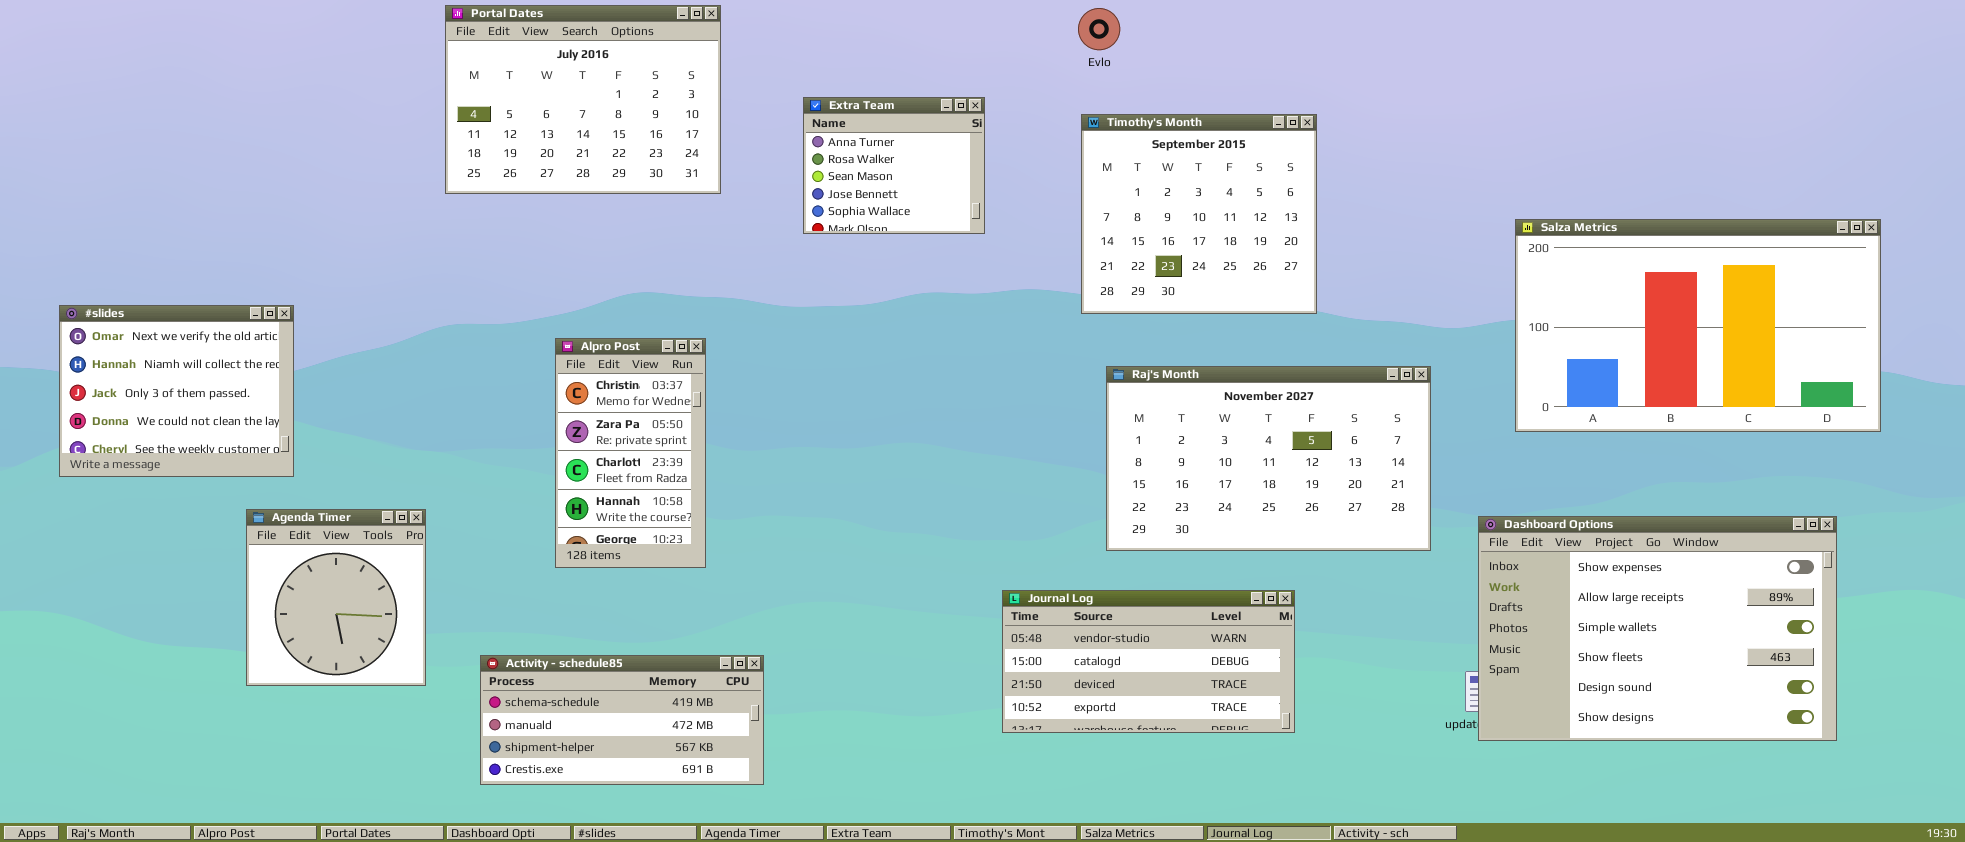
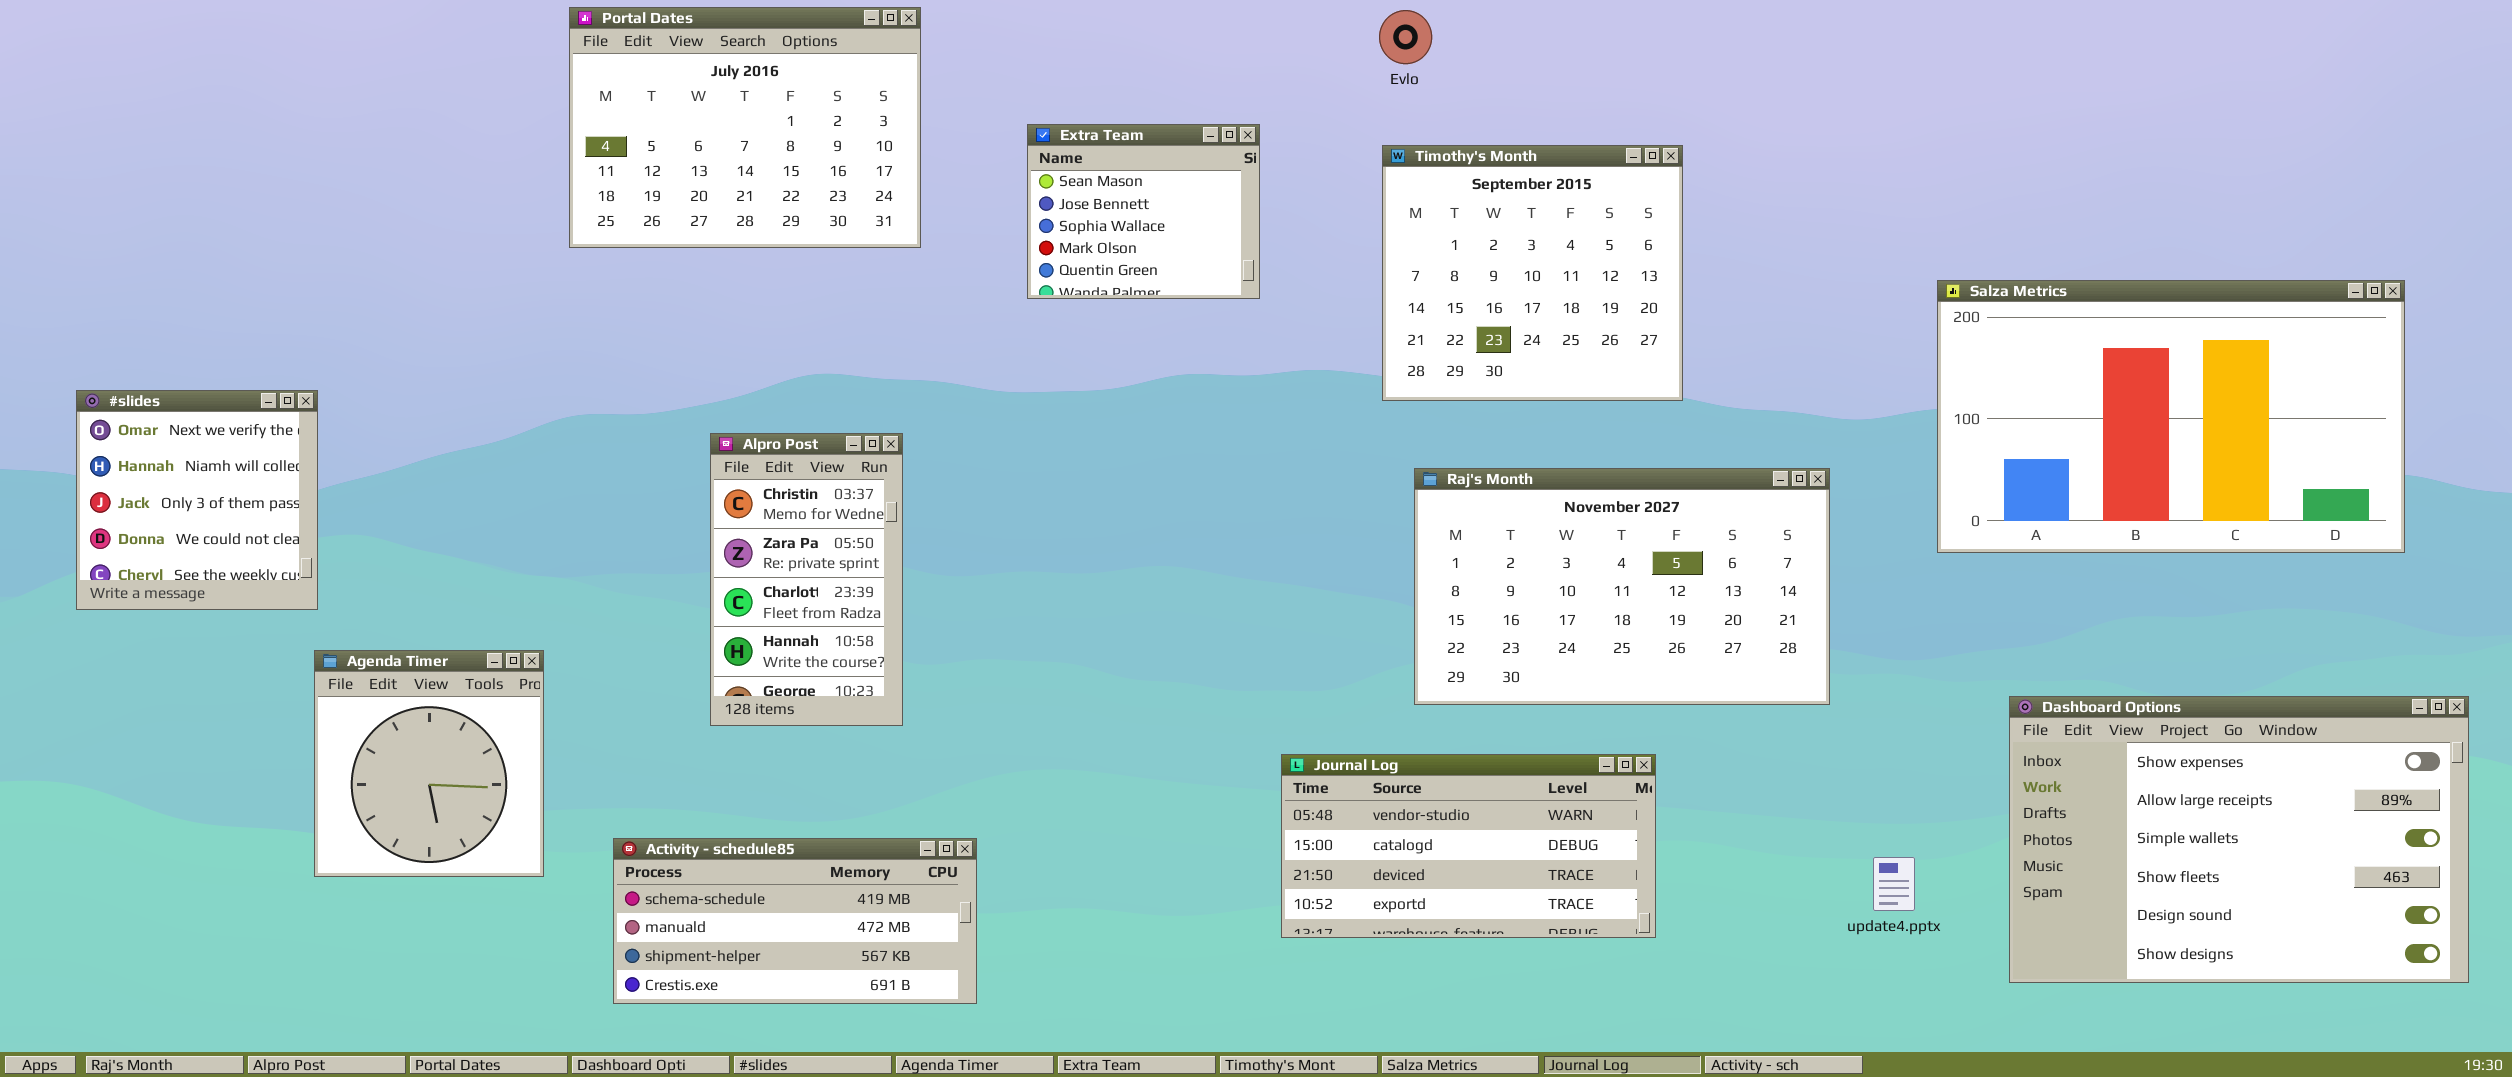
Extra Team: [803,97,985,234] -> [1027,124,1260,299], scrolled down 2 rows
#slides: [59,305,294,477] -> [76,390,318,610], resized
Dashboard Options: [1478,516,1837,741] -> [2009,696,2469,983], moved

